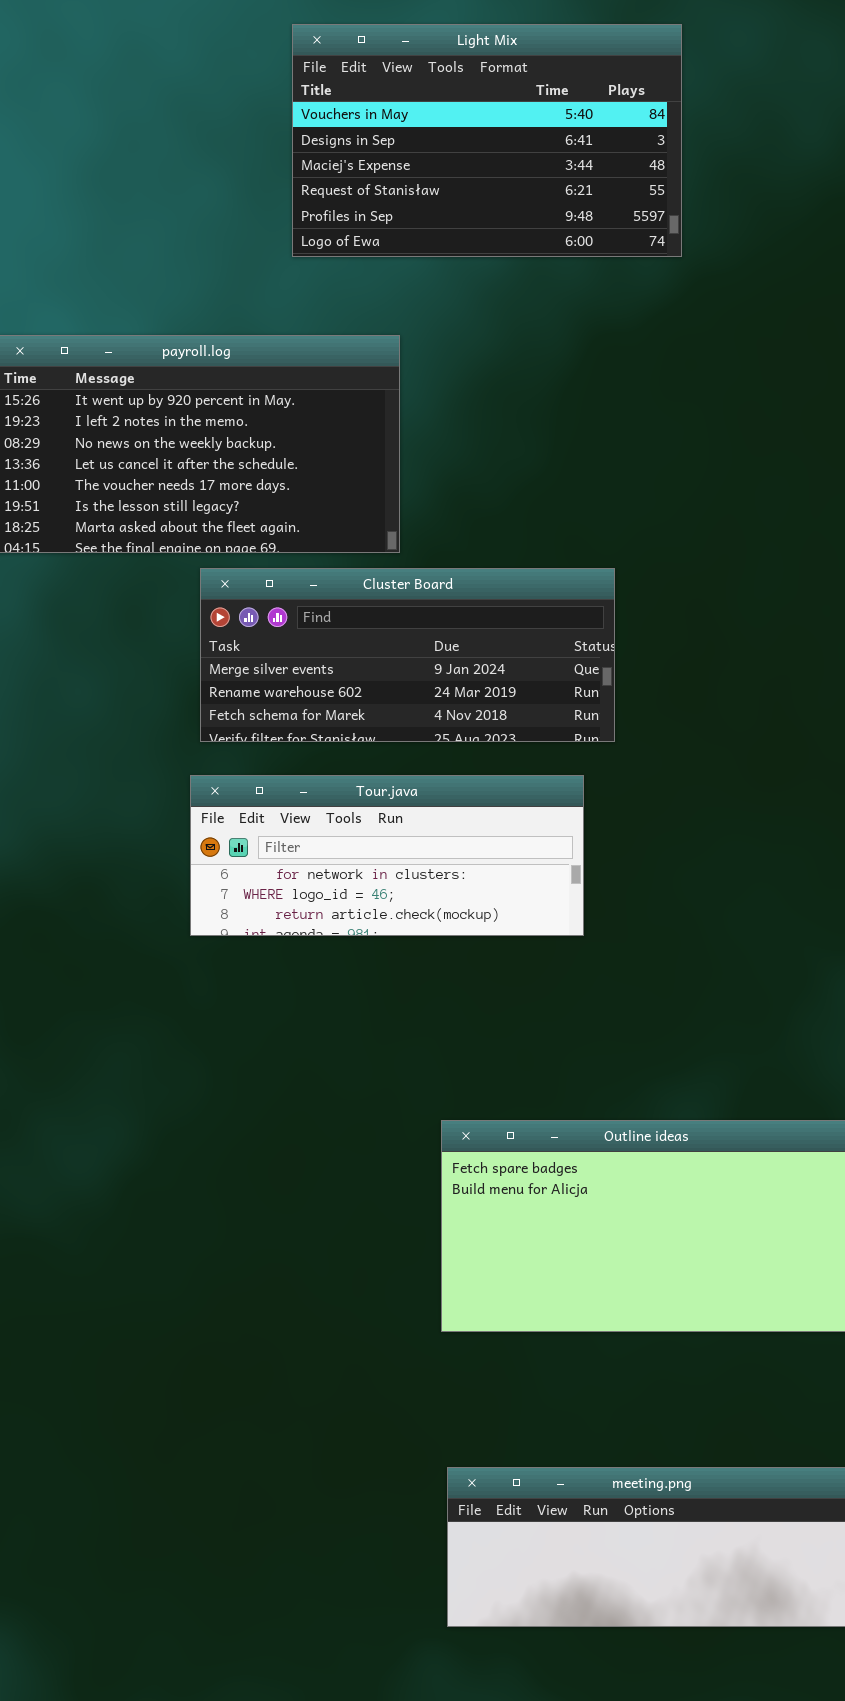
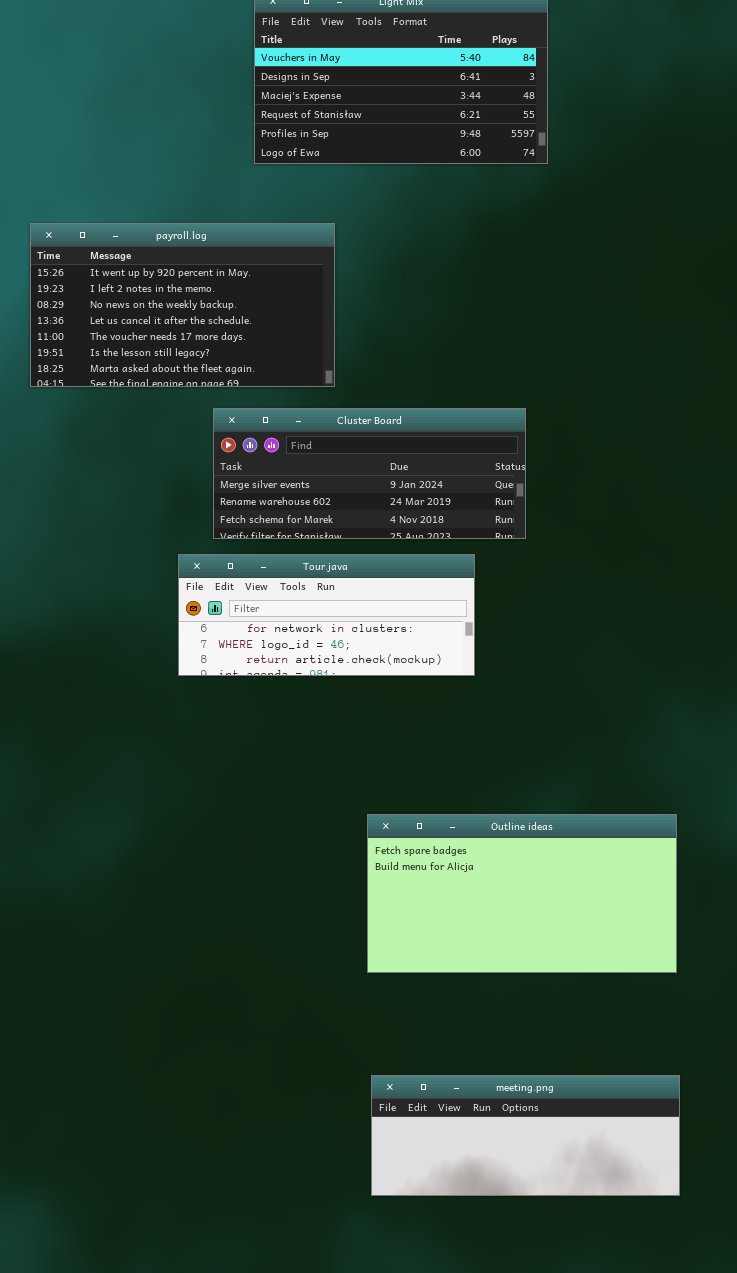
Cluster Board: [200,568,615,742] -> [213,408,526,539], moved

